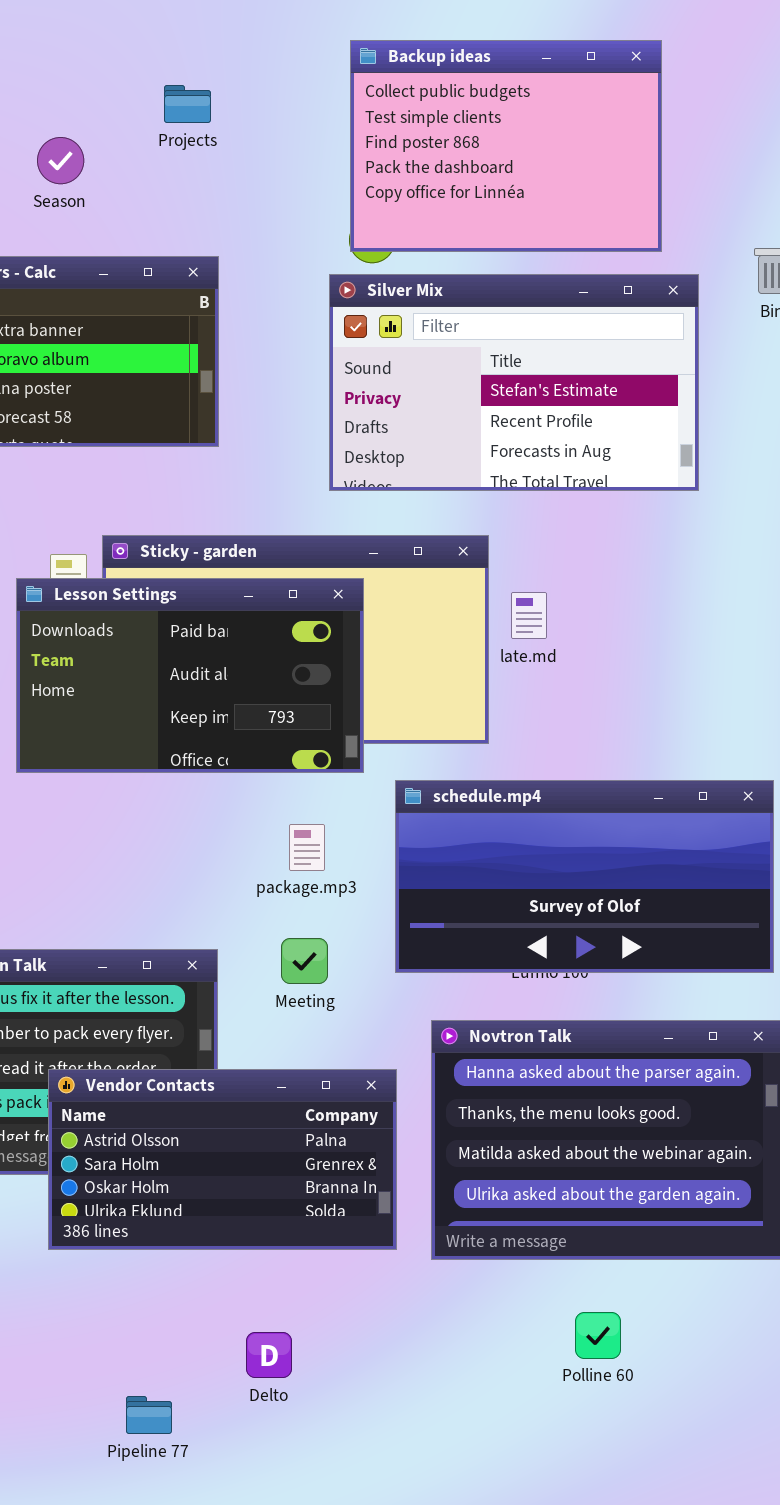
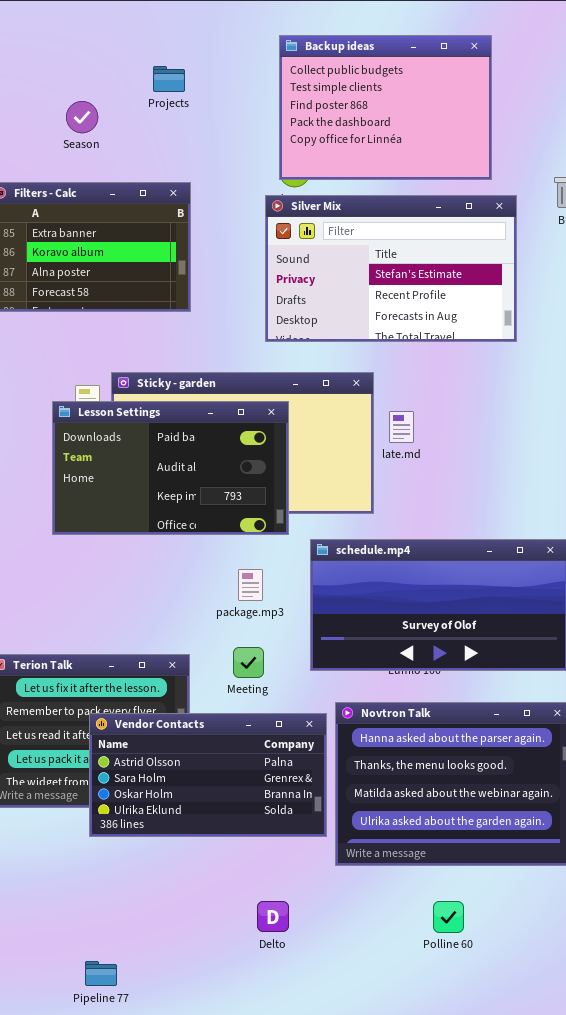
Vendor Contacts: [48,1069,397,1250] -> [89,713,327,837], moved
Delto: [246,1332,292,1378] -> [257,901,289,932], moved
Pipeline 77: [126,1396,172,1434] -> [85,961,117,986], moved

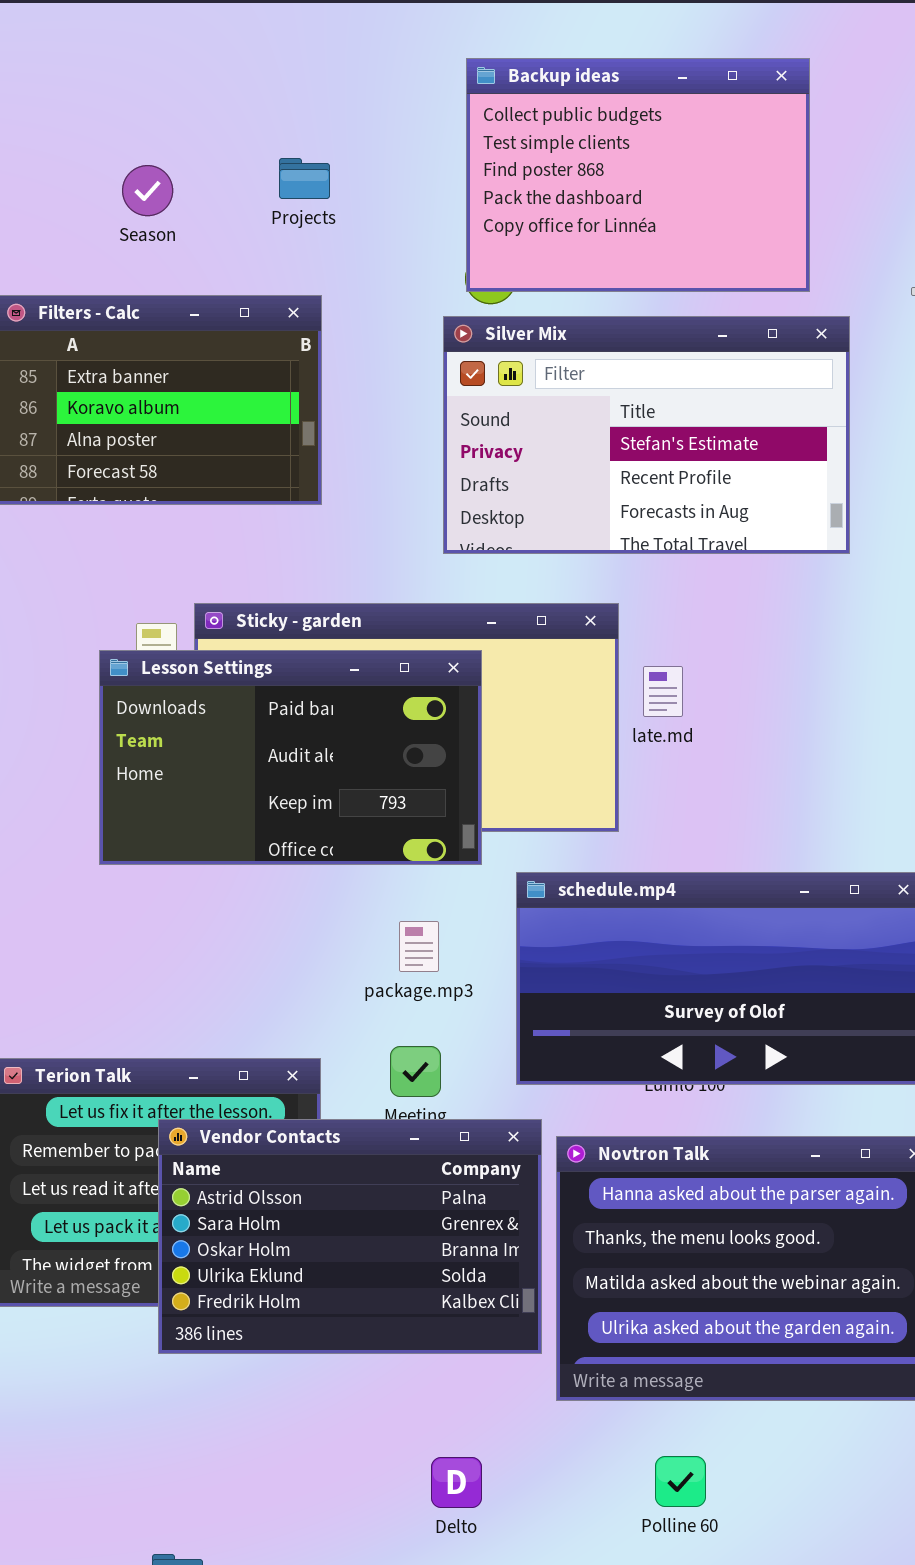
Projects: [153,66,185,92] -> [279,158,330,199], moved
Vendor Contacts: [89,713,327,837] -> [158,1119,542,1354], resized
Polline 60: [433,901,464,933] -> [655,1456,706,1507], moved

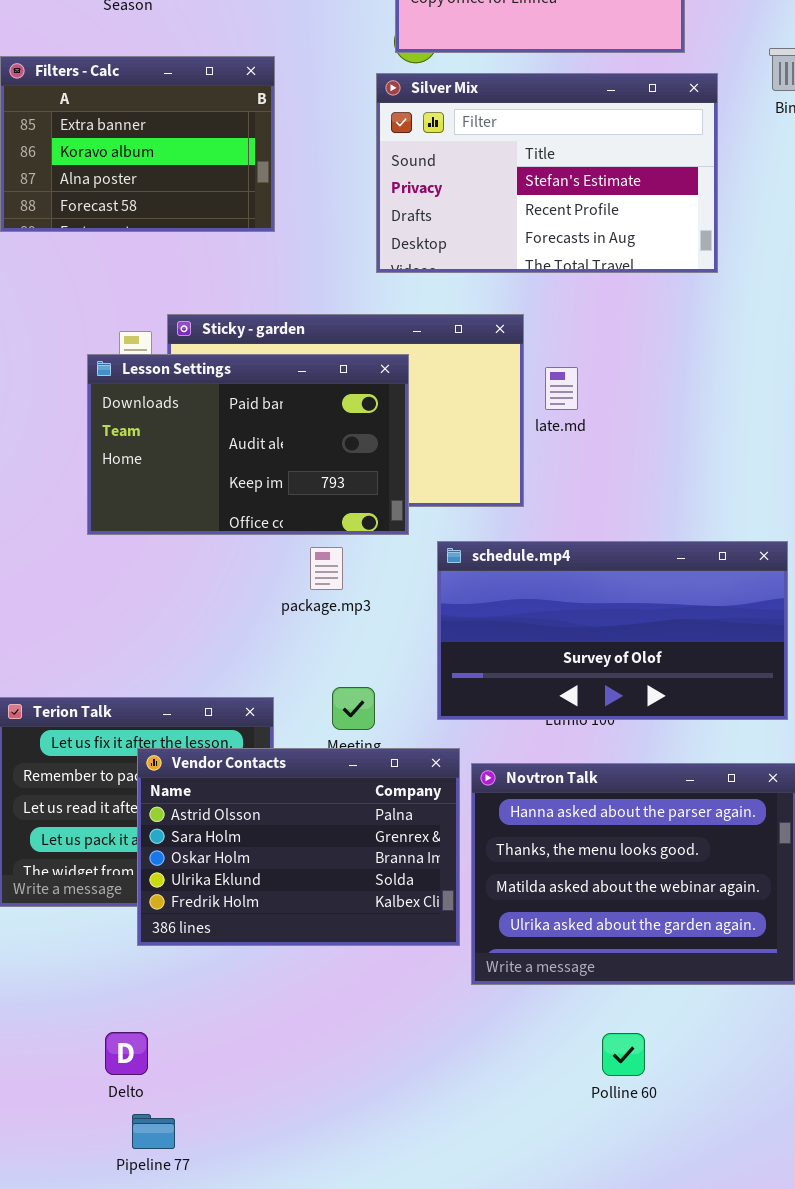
package.mp3: [399,921,439,972] -> [310,547,343,590], moved
Polline 60: [655,1456,706,1507] -> [602,1033,645,1076], moved
Delto: [431,1457,482,1508] -> [105,1032,148,1075], moved

